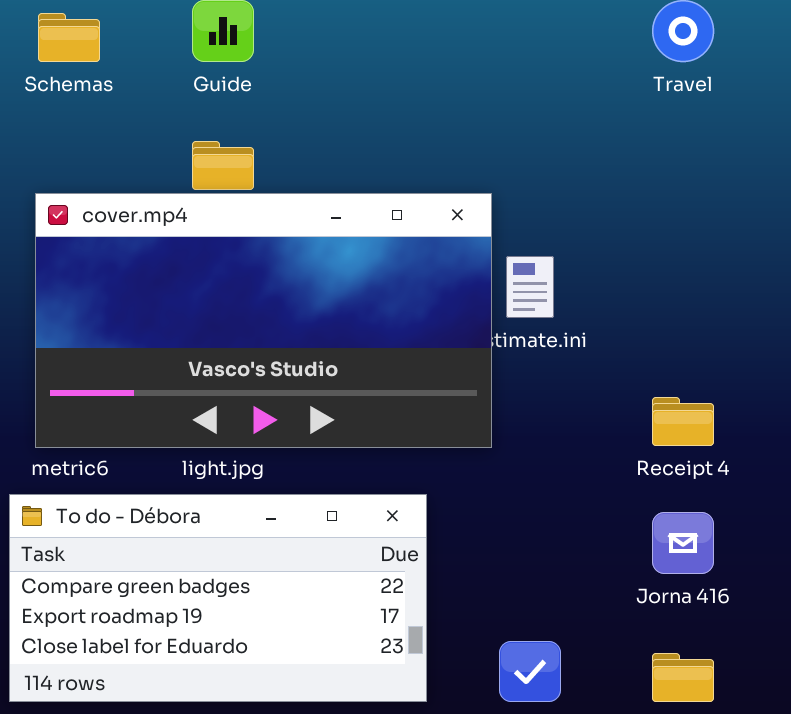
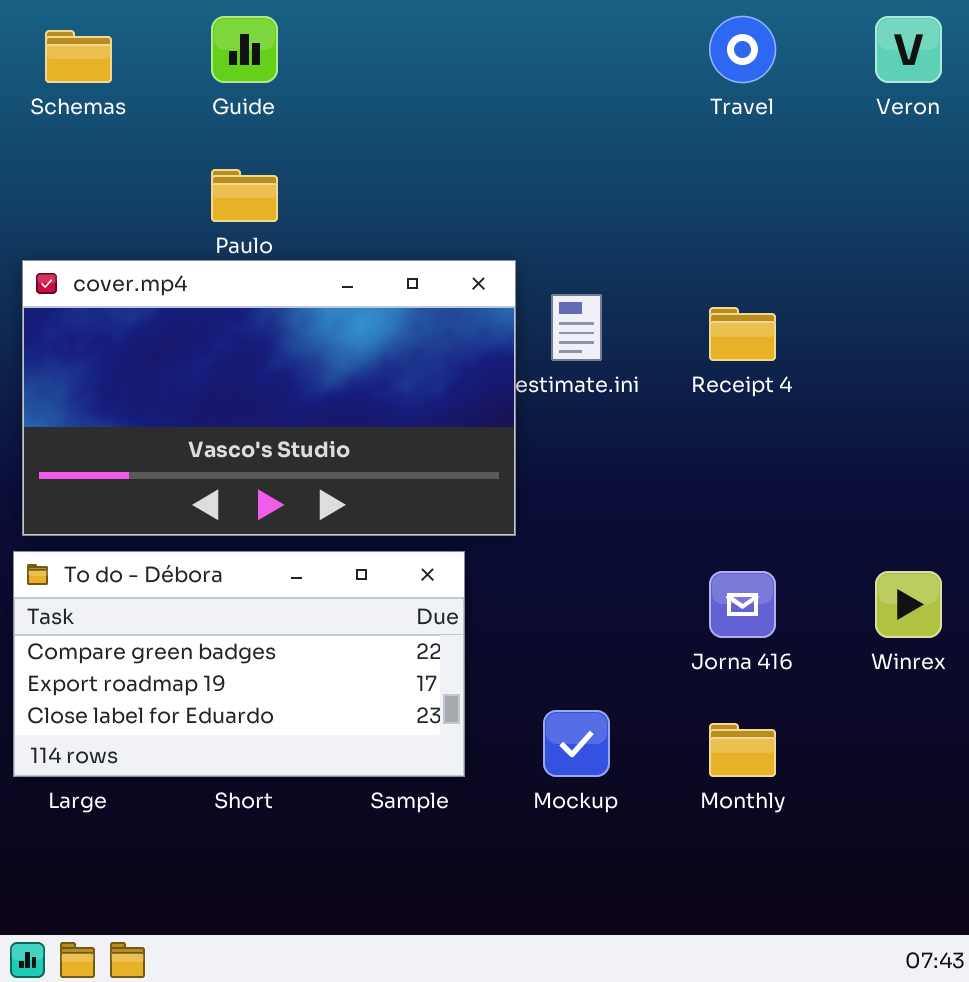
cover.mp4: [35,193,492,448] -> [22,260,516,536], moved
Receipt 4: [652,397,714,446] -> [709,307,776,361], moved

